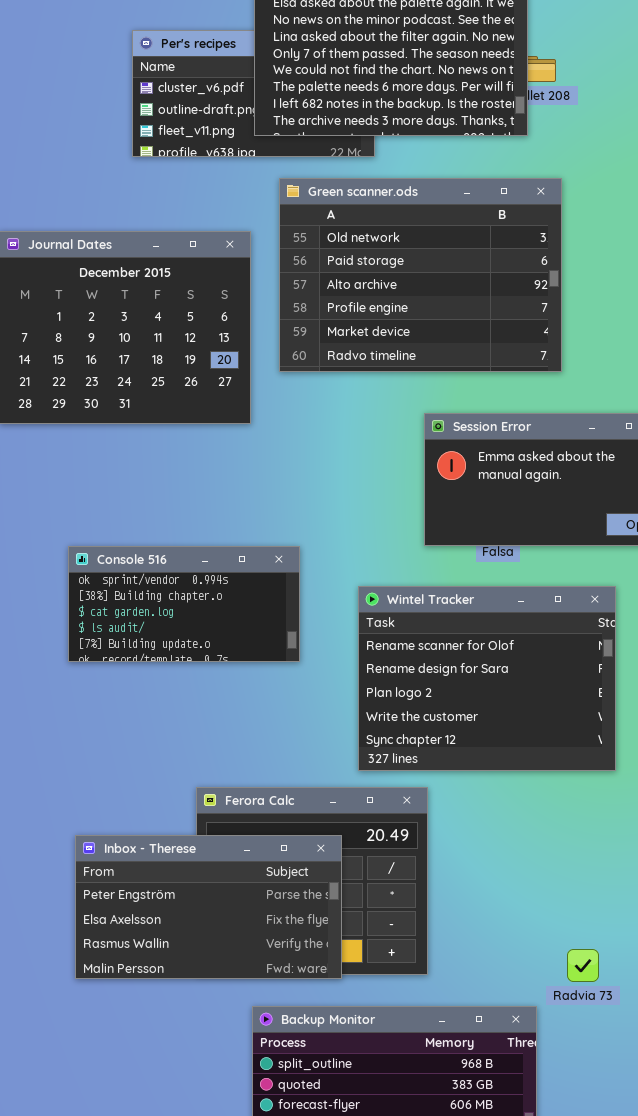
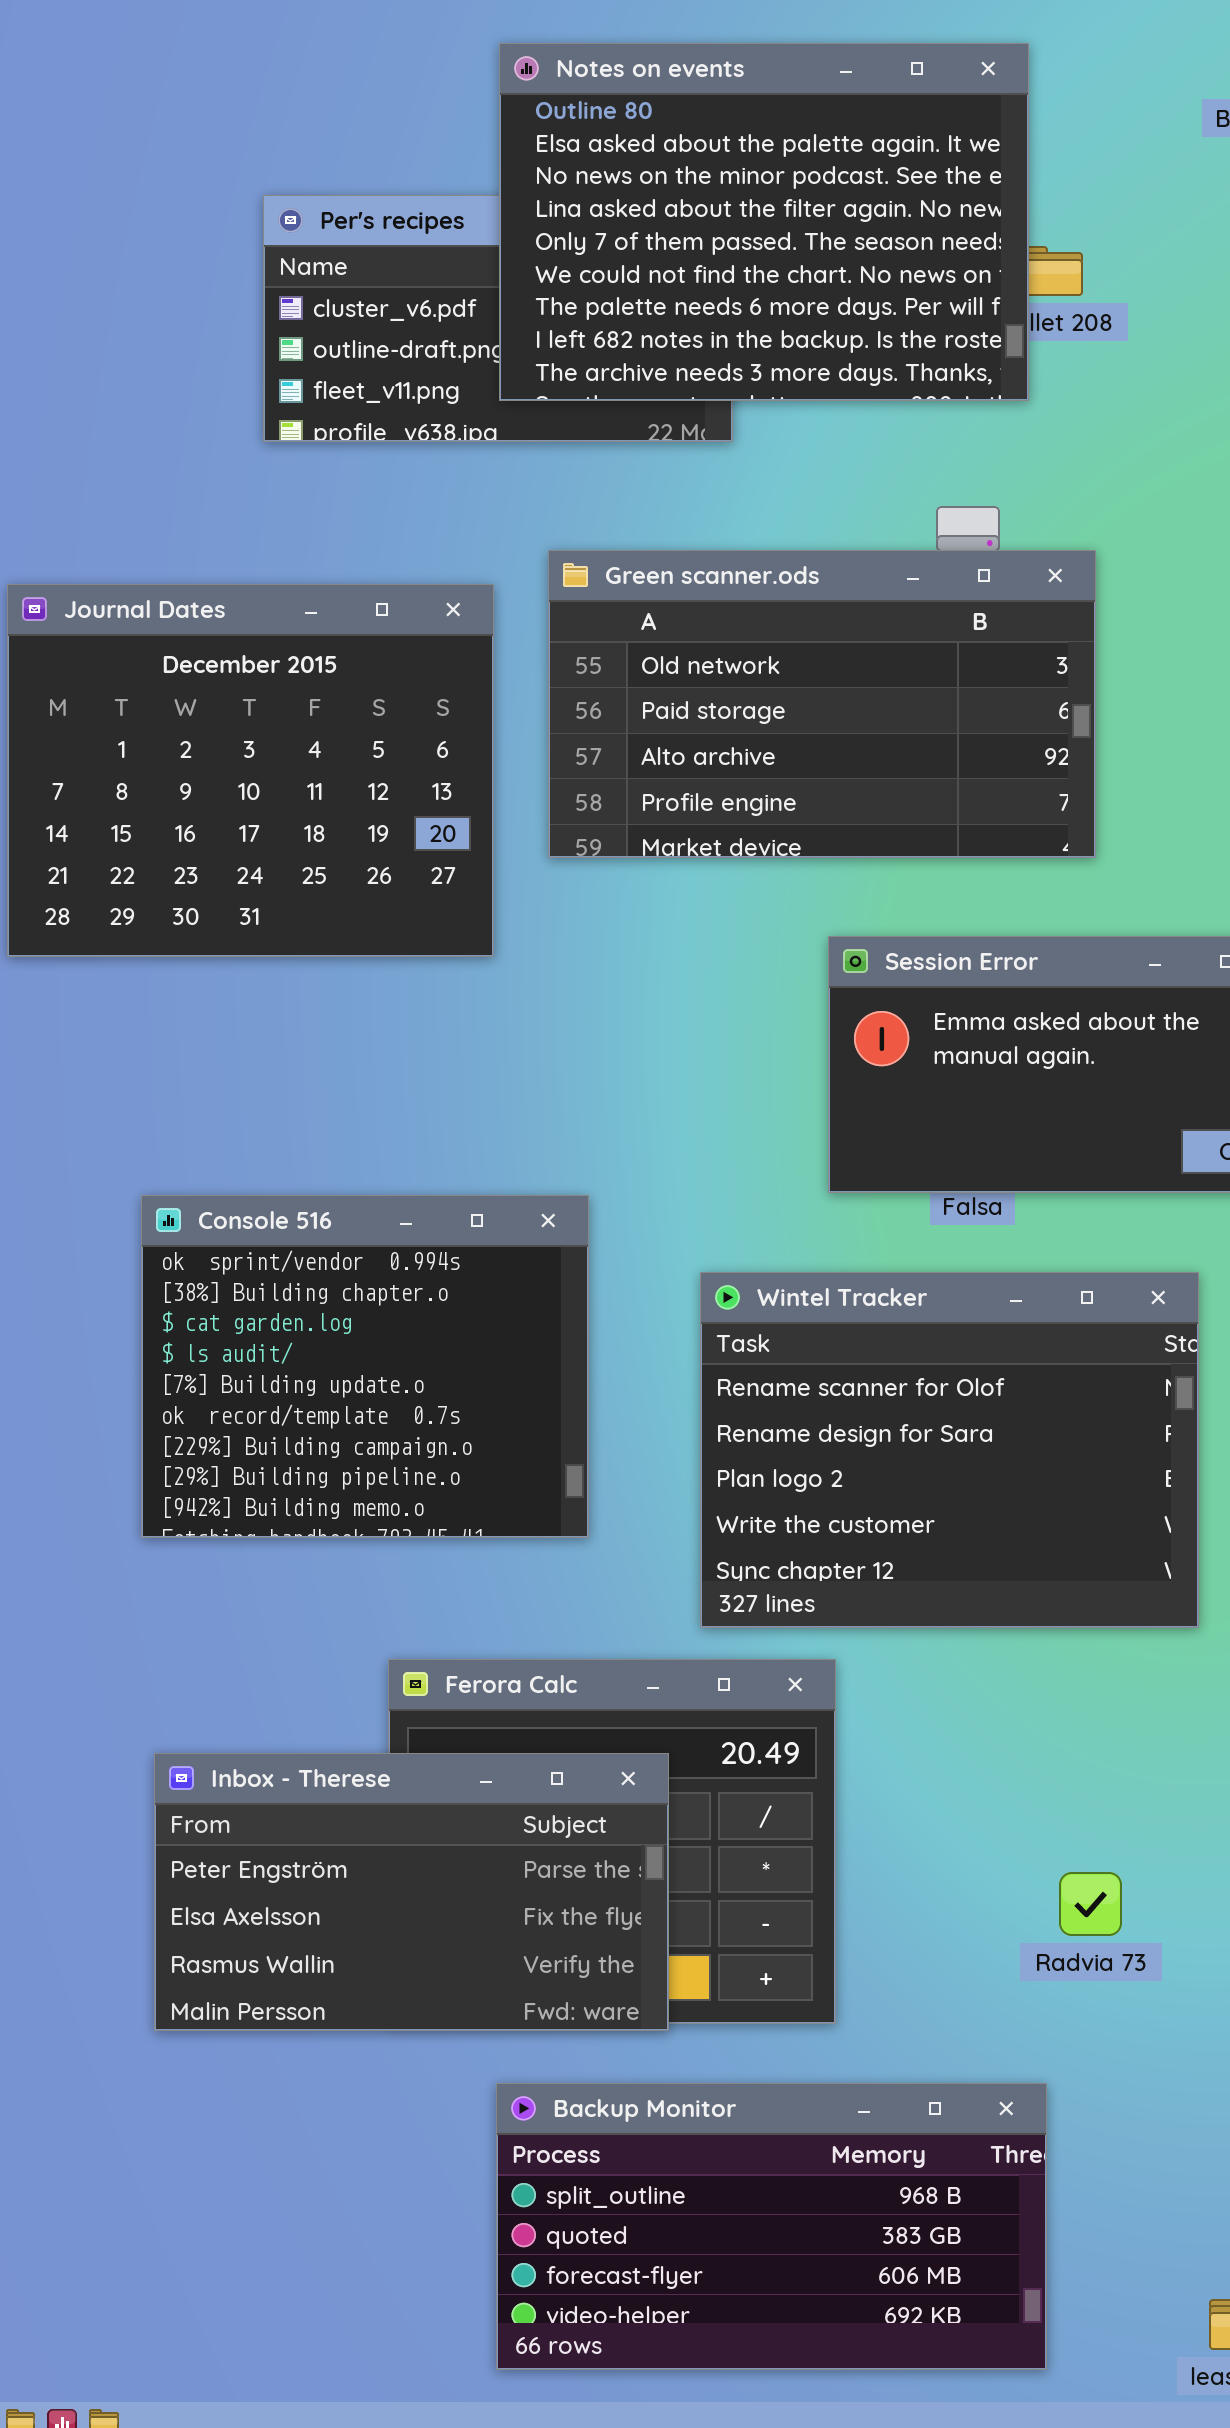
Green scanner.ods: [279,178,562,372] -> [548,550,1096,858], resized
Console 516: [68,546,300,662] -> [141,1195,589,1538], resized
Radvia 73: [567,949,599,982] -> [1059,1872,1122,1936], moved

